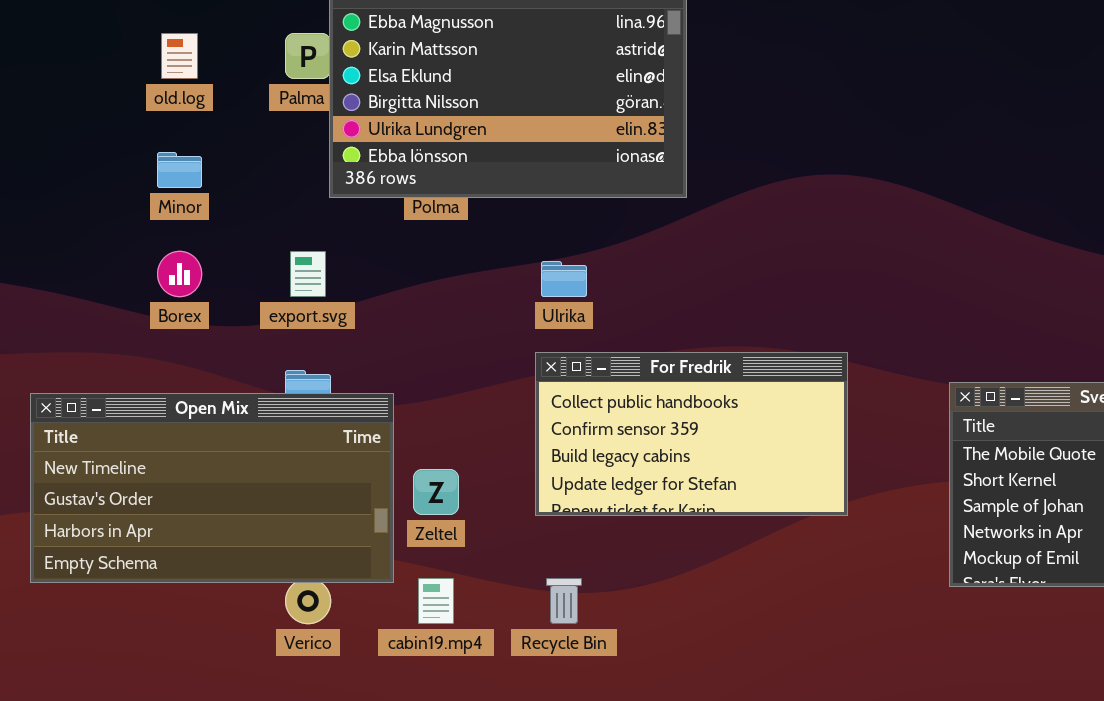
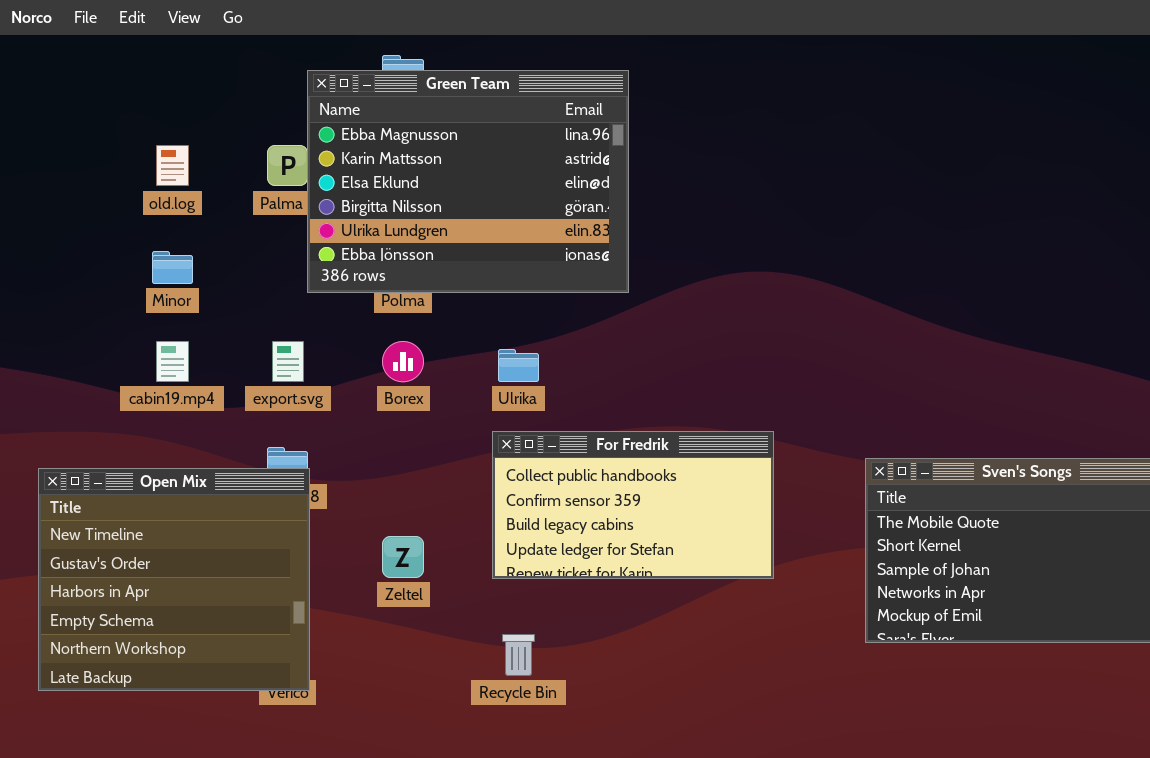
Borex: [157,251,202,297] -> [382,341,424,382], moved
Open Mix: [30,393,394,583] -> [38,468,310,691], resized
cabin19.mp4: [418,578,454,624] -> [156,341,189,382], moved

